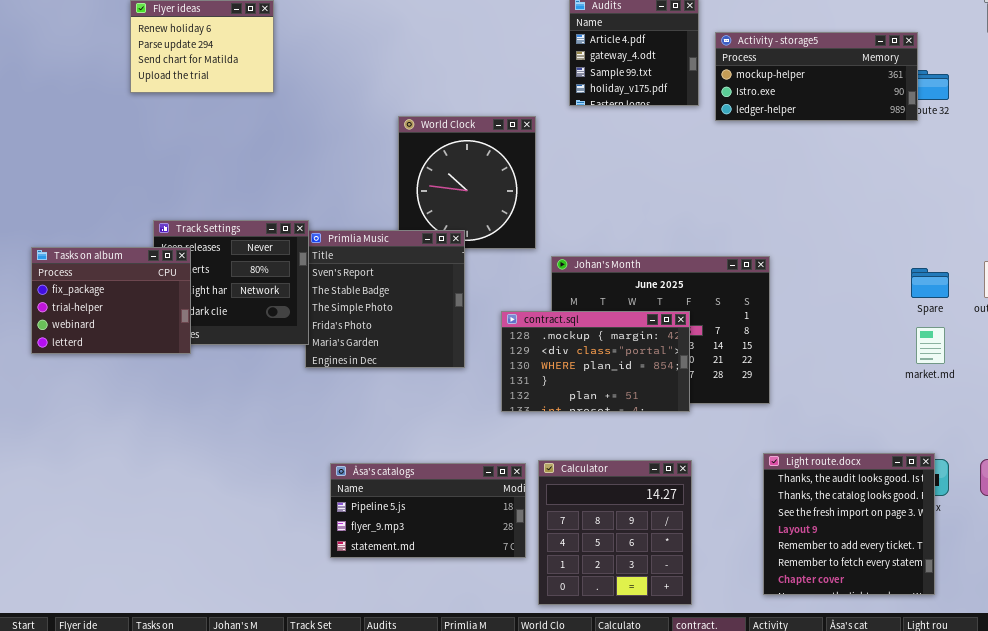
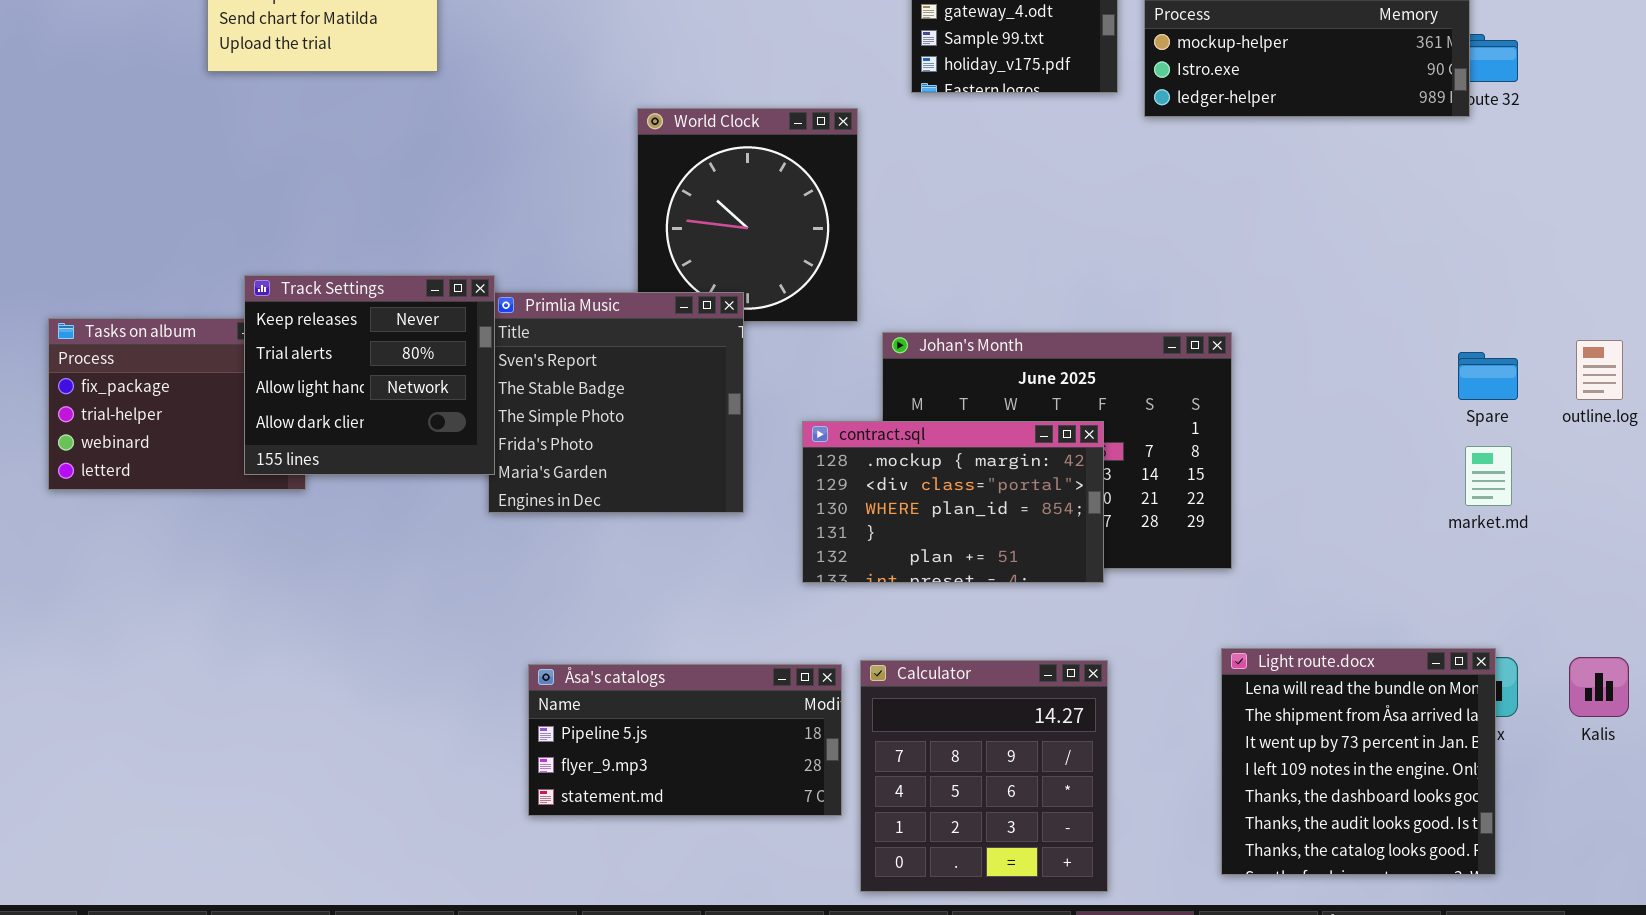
Track Settings: [153,220,309,345] -> [244,275,495,475], raised
Light route.docx: [763,453,935,595] -> [1221,648,1496,875], scrolled up 5 rows

